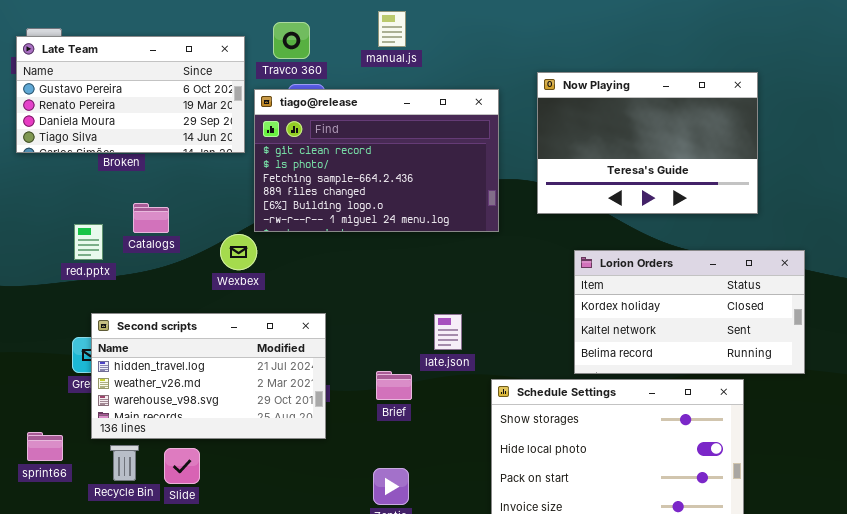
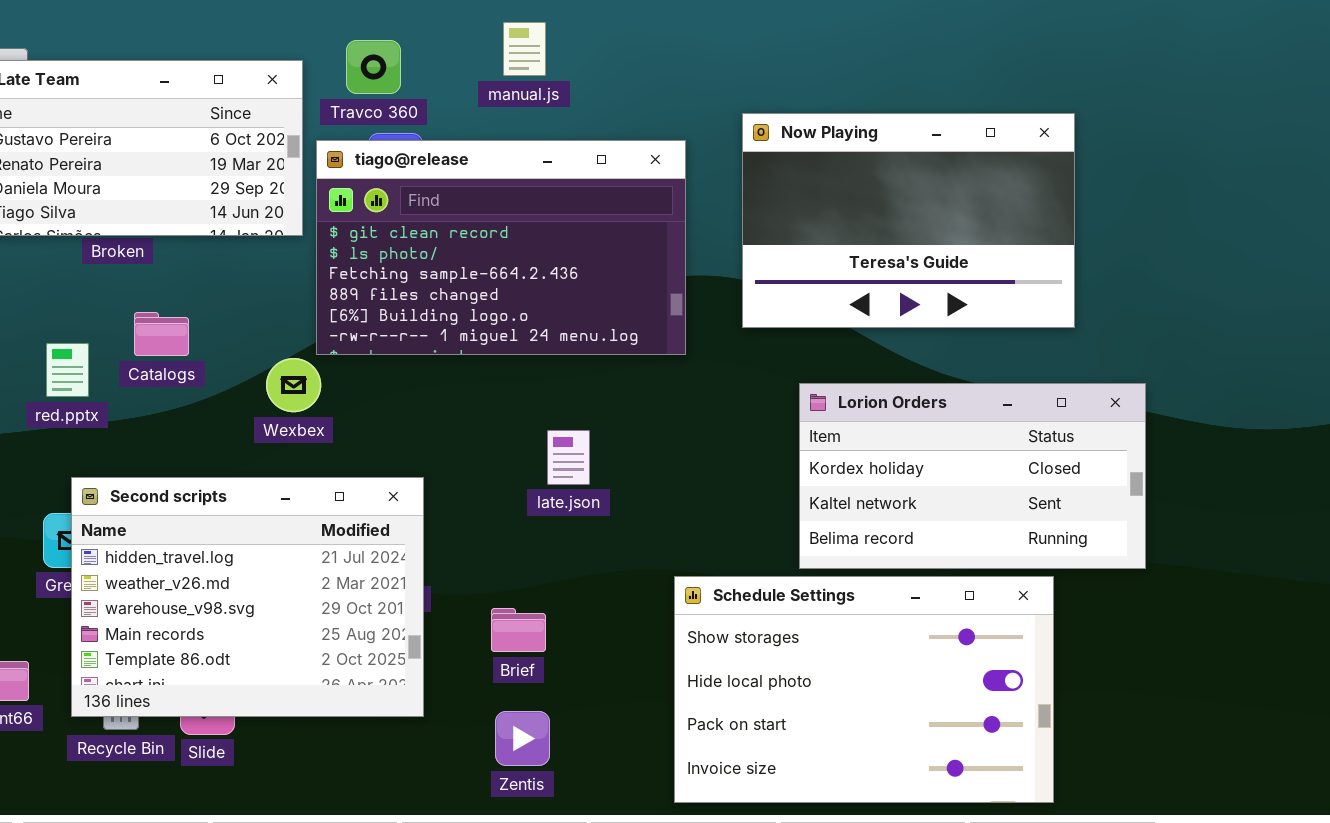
Second scripts: [91,313,326,439] -> [71,477,424,717], resized
late.json: [434,314,462,350] -> [547,430,590,485], moved
Brief: [376,371,412,400] -> [491,608,546,652], moved

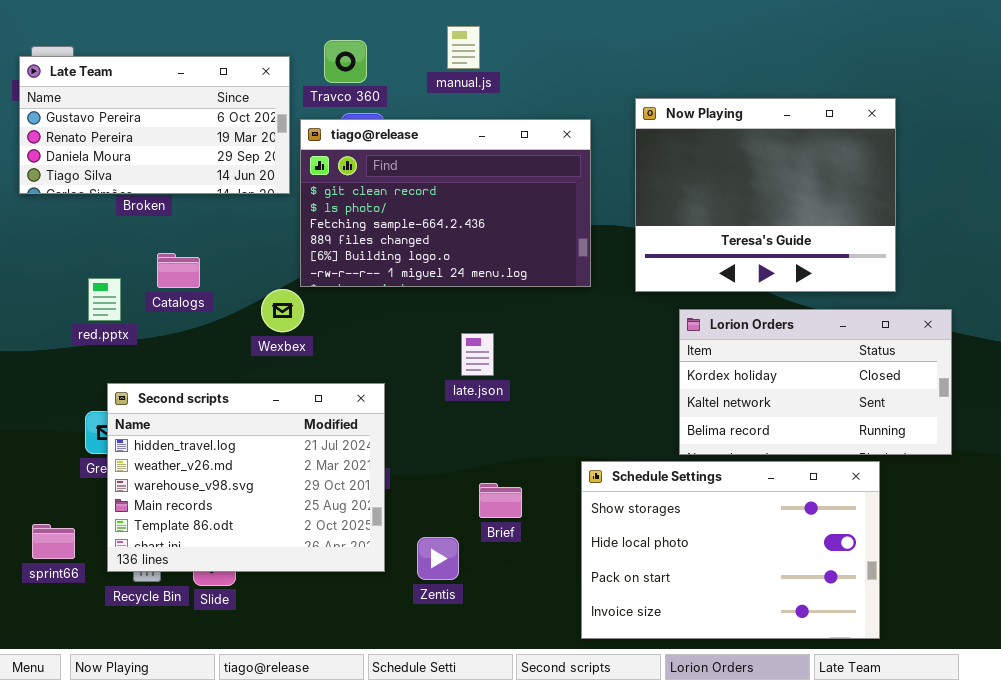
Now Playing: [742,113,1075,328] -> [635,98,896,292], resized
late.json: [547,430,590,485] -> [461,333,494,376], moved
Brief: [491,608,546,652] -> [479,483,522,518], moved
Zentis: [495,711,550,766] -> [417,537,459,580], moved

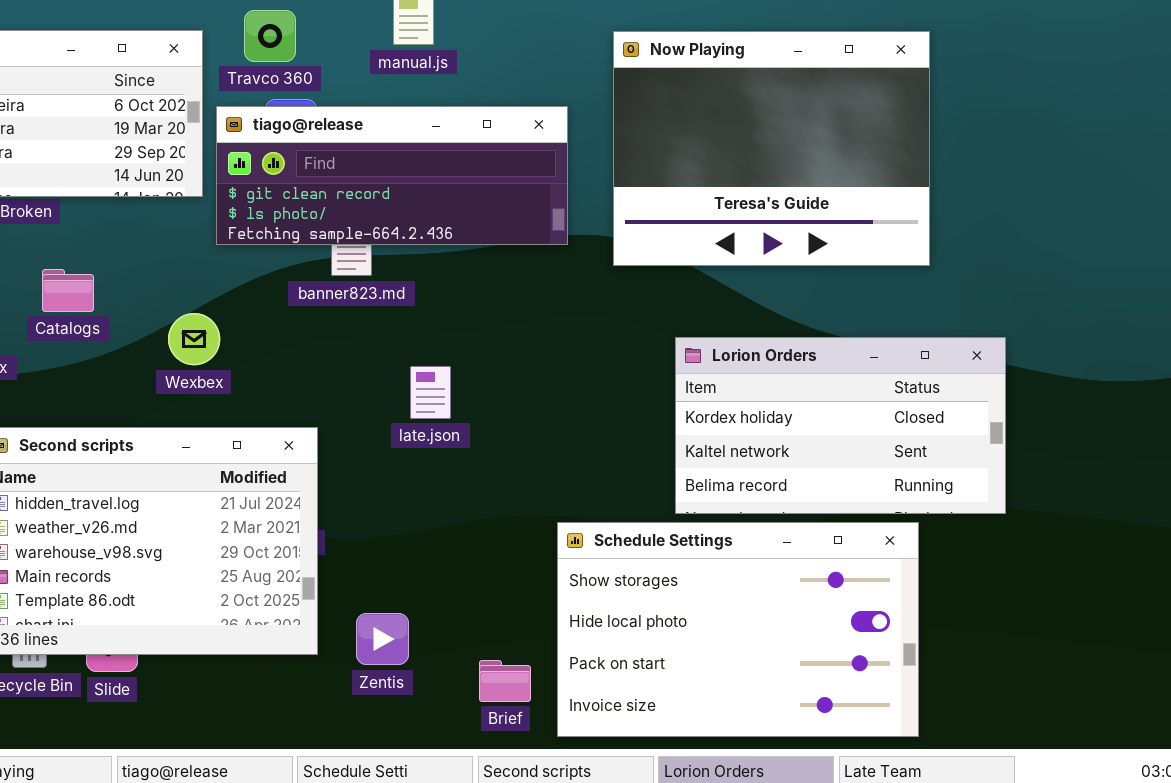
Now Playing: [635,98,896,292] -> [613,31,930,266], moved
tiago@release: [300,119,591,287] -> [216,106,568,245], resized
Brief: [479,483,522,518] -> [479,660,531,702], moved

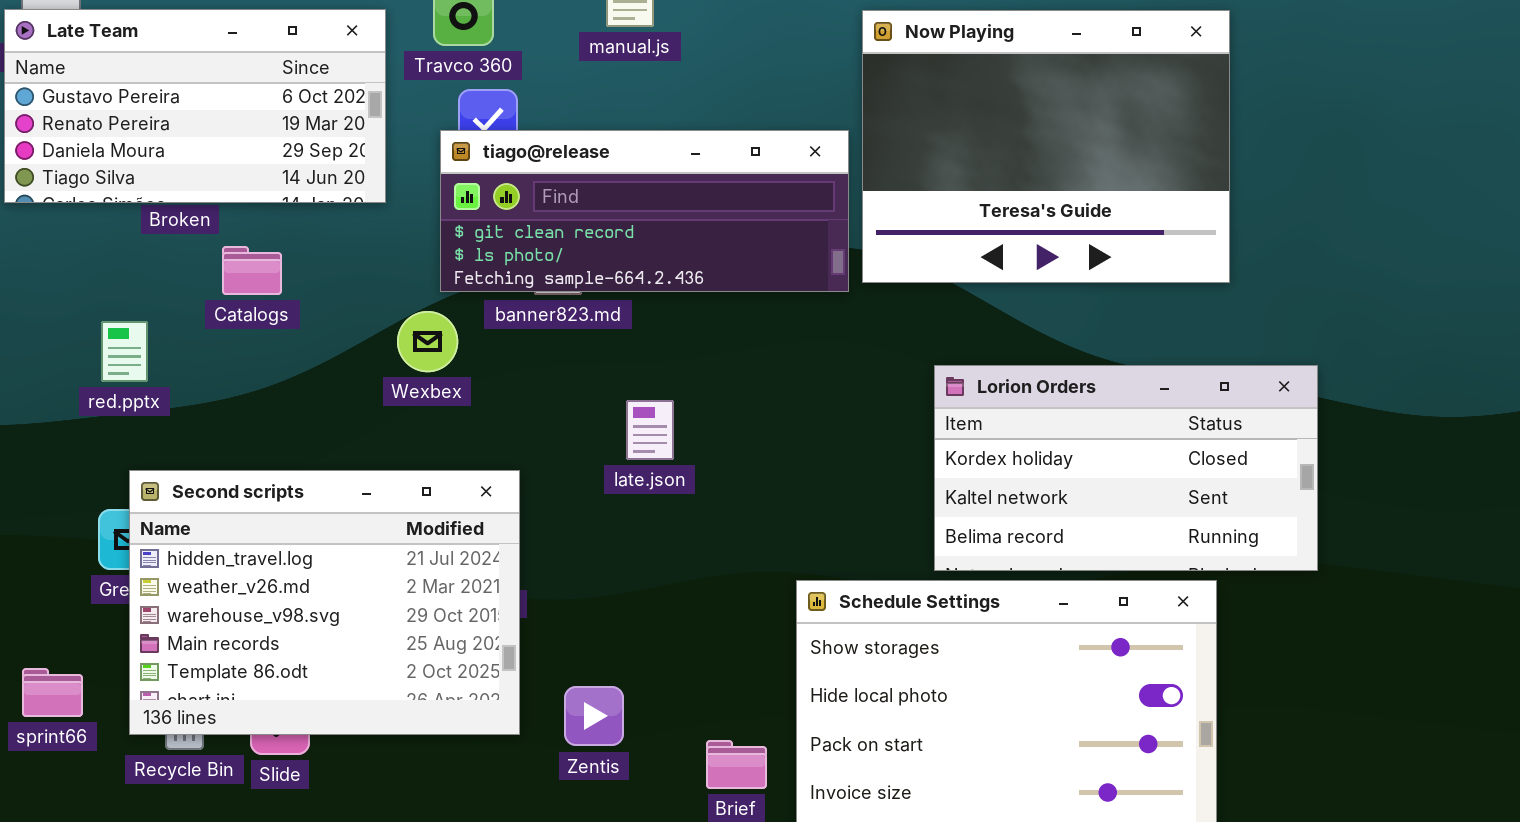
tiago@release: [216,106,568,245] -> [440,130,849,292], moved
Catalogs: [42,269,94,312] -> [222,246,282,295], moved
Wexbex: [168,313,220,365] -> [397,311,458,372], moved

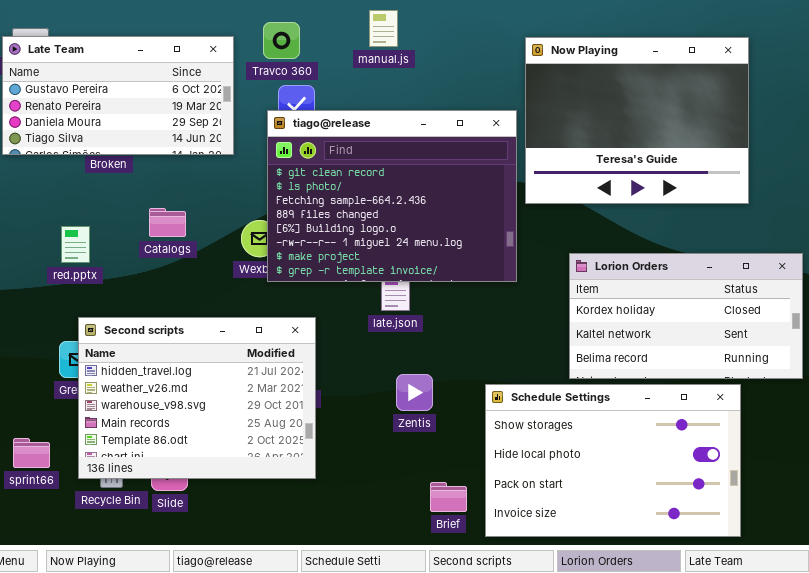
tiago@release: [440,130,849,292] -> [267,110,517,282], resized
Catalogs: [222,246,282,295] -> [149,208,186,237], moved
Zentis: [564,686,624,746] -> [396,374,433,411], moved

